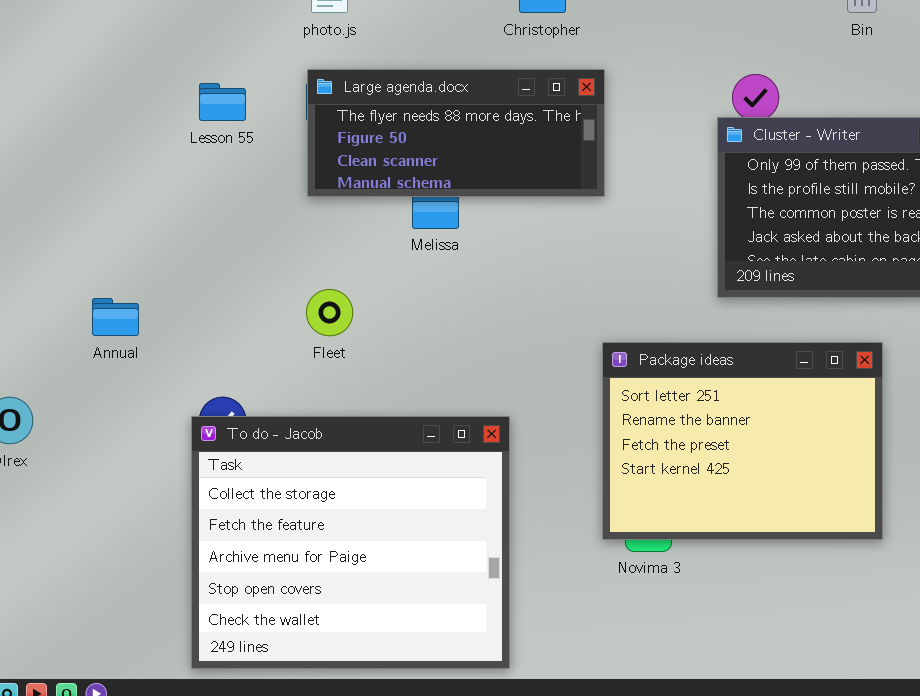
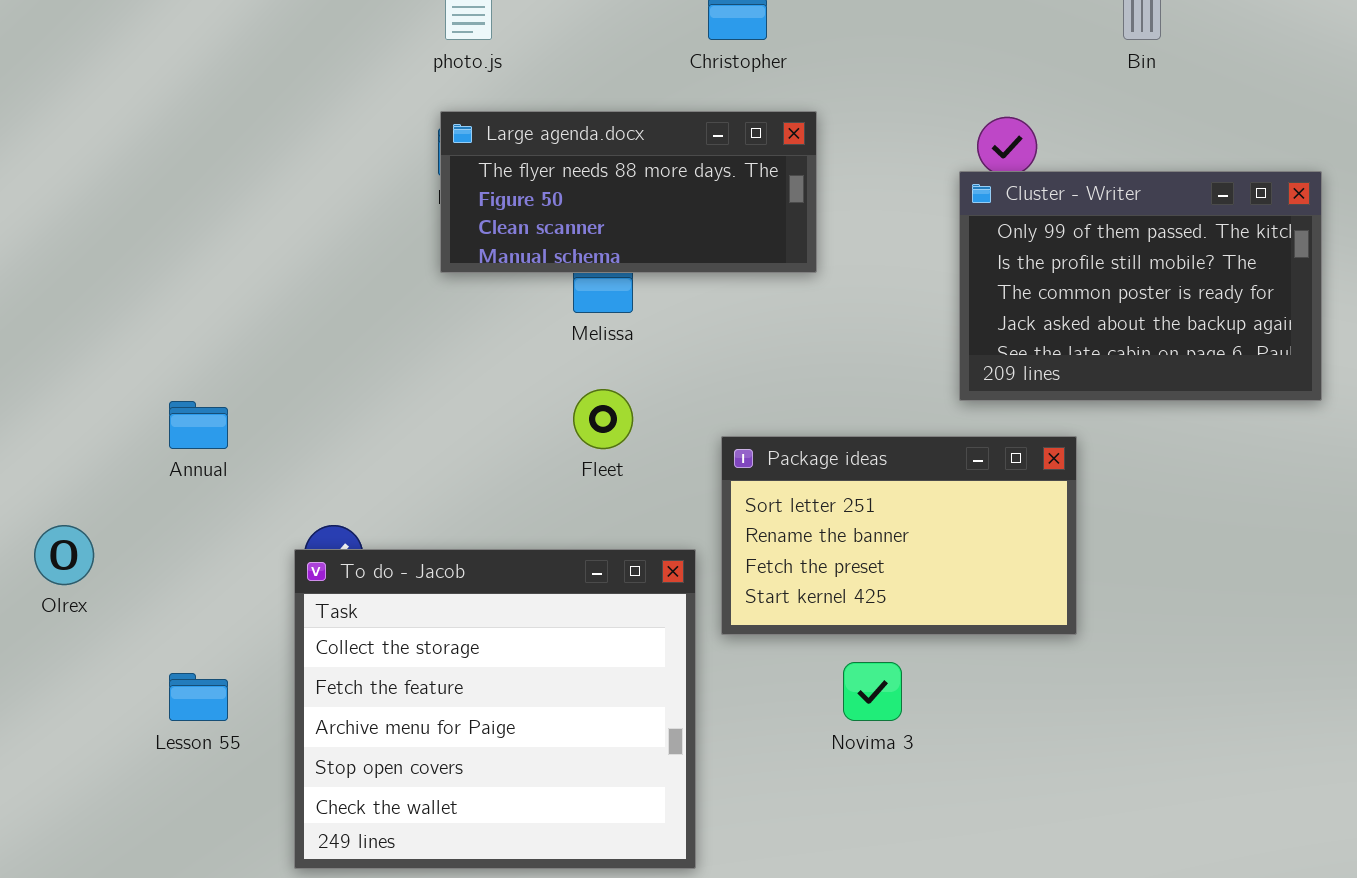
Lesson 55: [199,83,246,121] -> [169,673,228,721], moved
Fleet: [306,289,353,336] -> [573,389,633,449], moved
Package ideas: [602,342,883,540] -> [721,436,1077,635], moved, resized

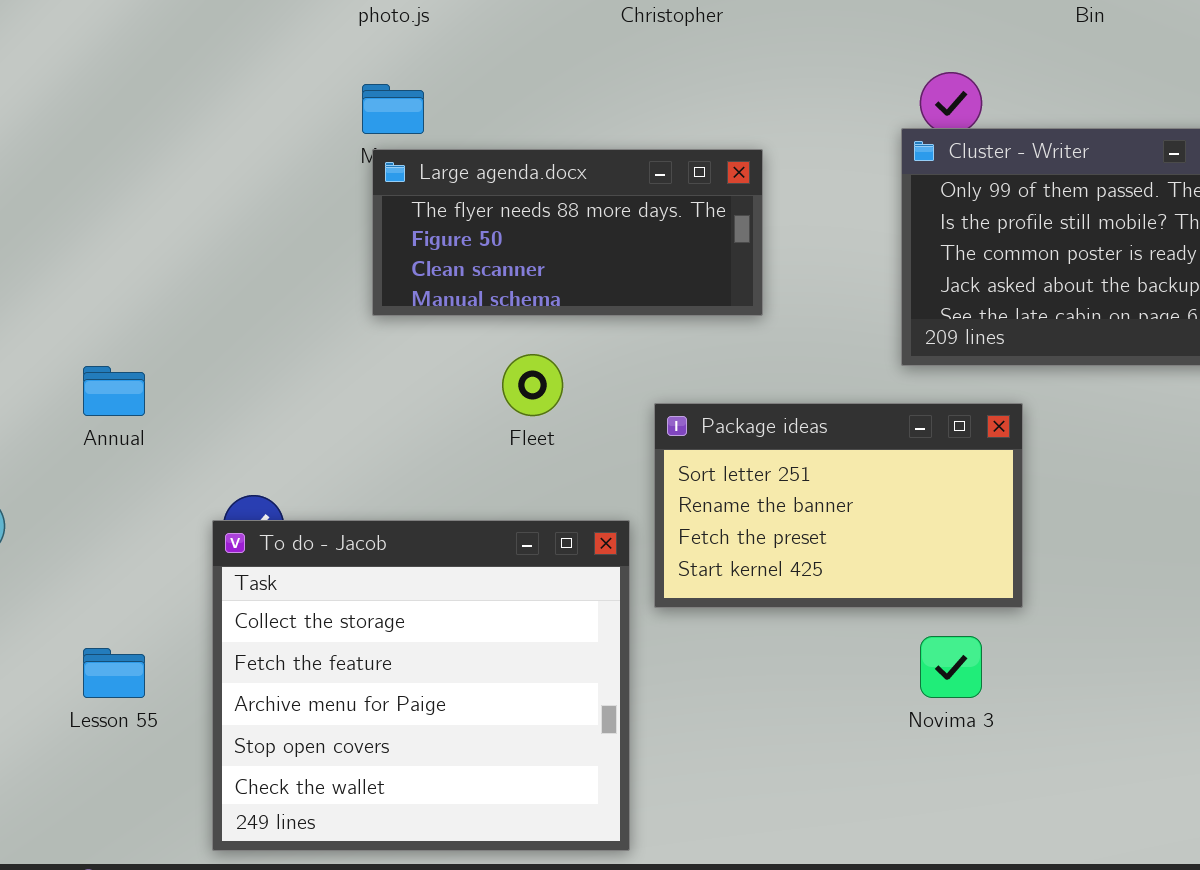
Large agenda.docx: [440,111,817,273] -> [372,149,763,316], moved
Novima 3: [843,662,902,721] -> [920,636,982,698], moved

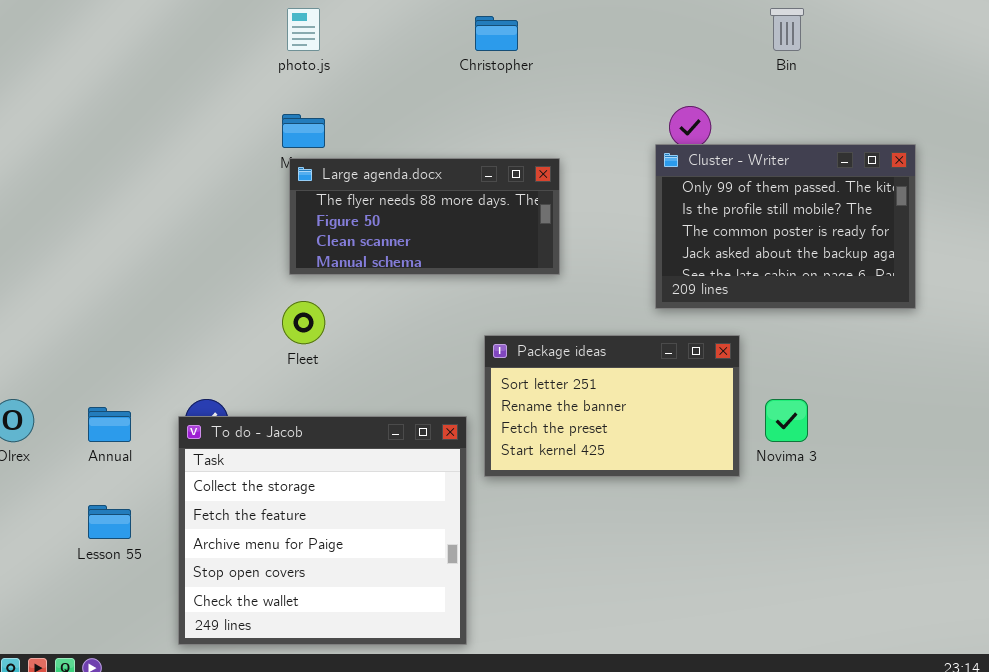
Fleet: [502,354,563,416] -> [282,301,325,344], moved
Annual: [83,366,145,416] -> [88,407,131,442], moved
Novima 3: [920,636,982,698] -> [765,399,808,442], moved

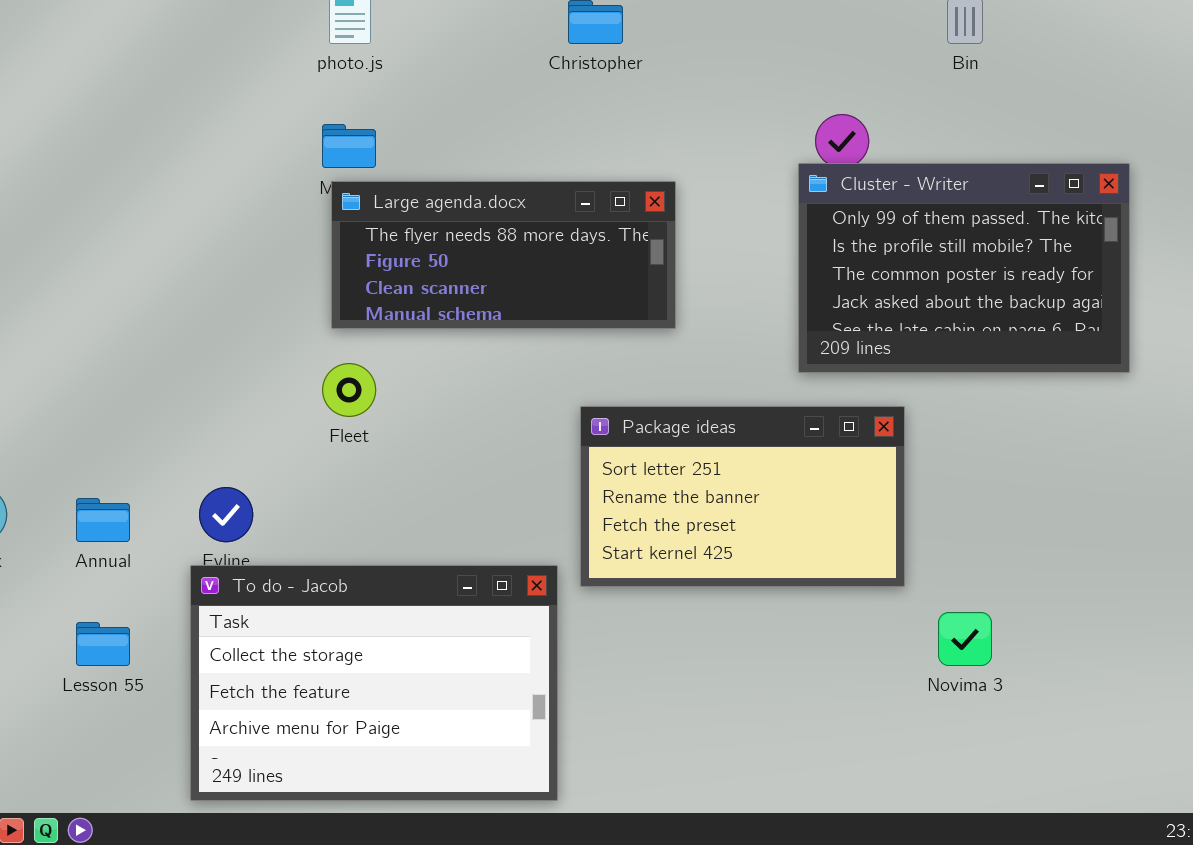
Novima 3: [765,399,808,442] -> [938,612,992,666], moved
To do - Jacob: [178,416,467,645] -> [190,565,558,801], resized

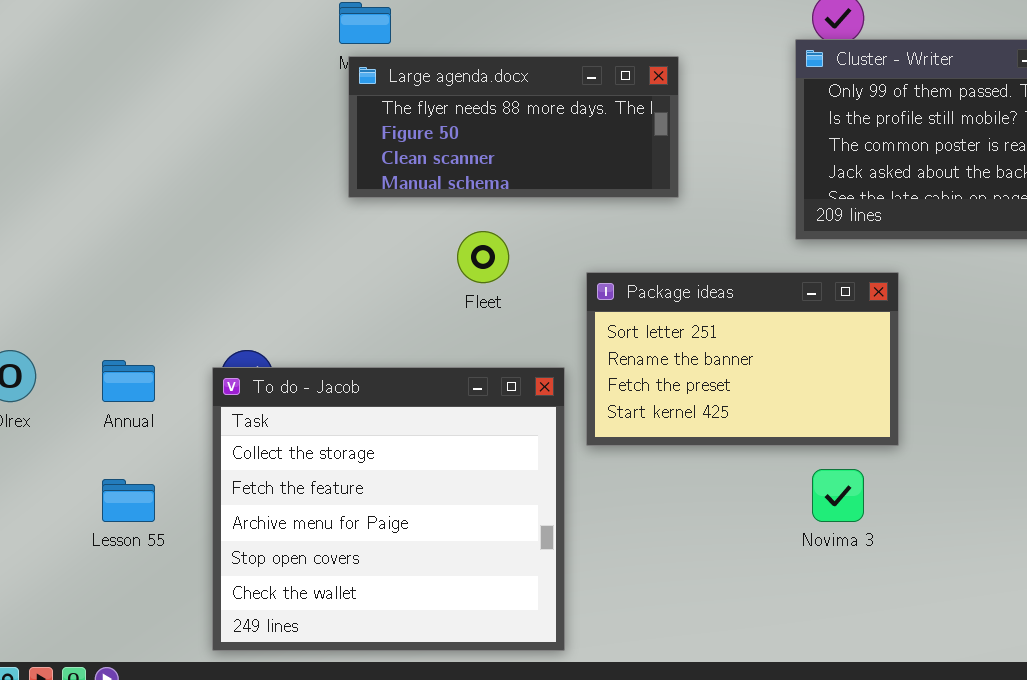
Fleet: [322,363,376,417] -> [457,231,509,283], moved
To do - Jacob: [190,565,558,801] -> [212,367,565,651], resized
Novima 3: [938,612,992,666] -> [812,469,864,522], moved

